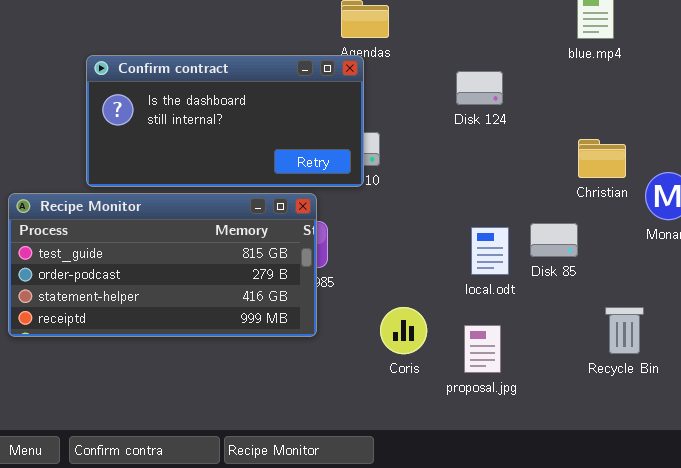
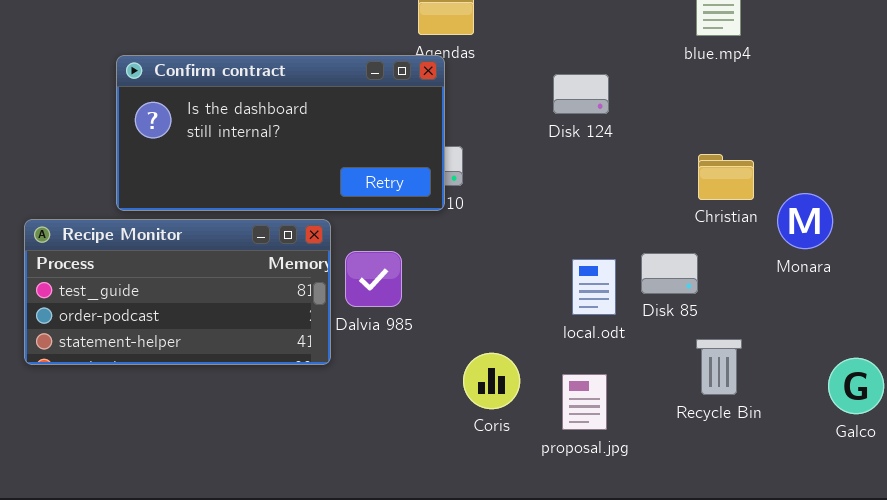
Recipe Monitor: [8,193,317,337] -> [24,219,331,365], resized
Recycle Bin: [605,307,644,354] -> [696,339,742,395], moved

